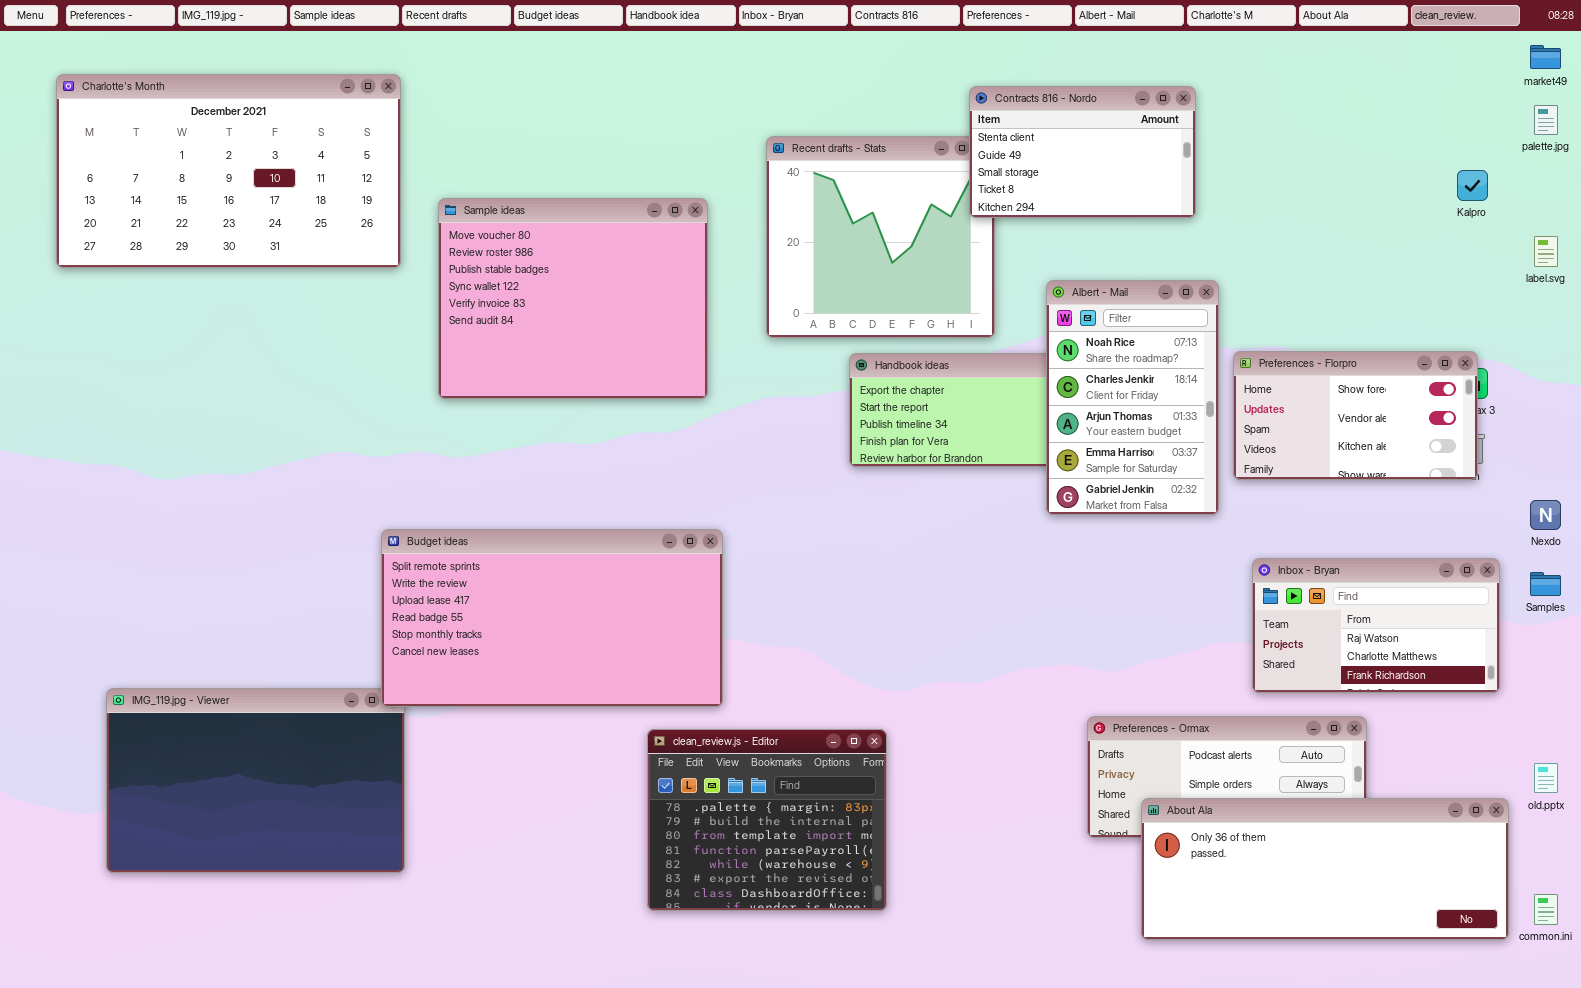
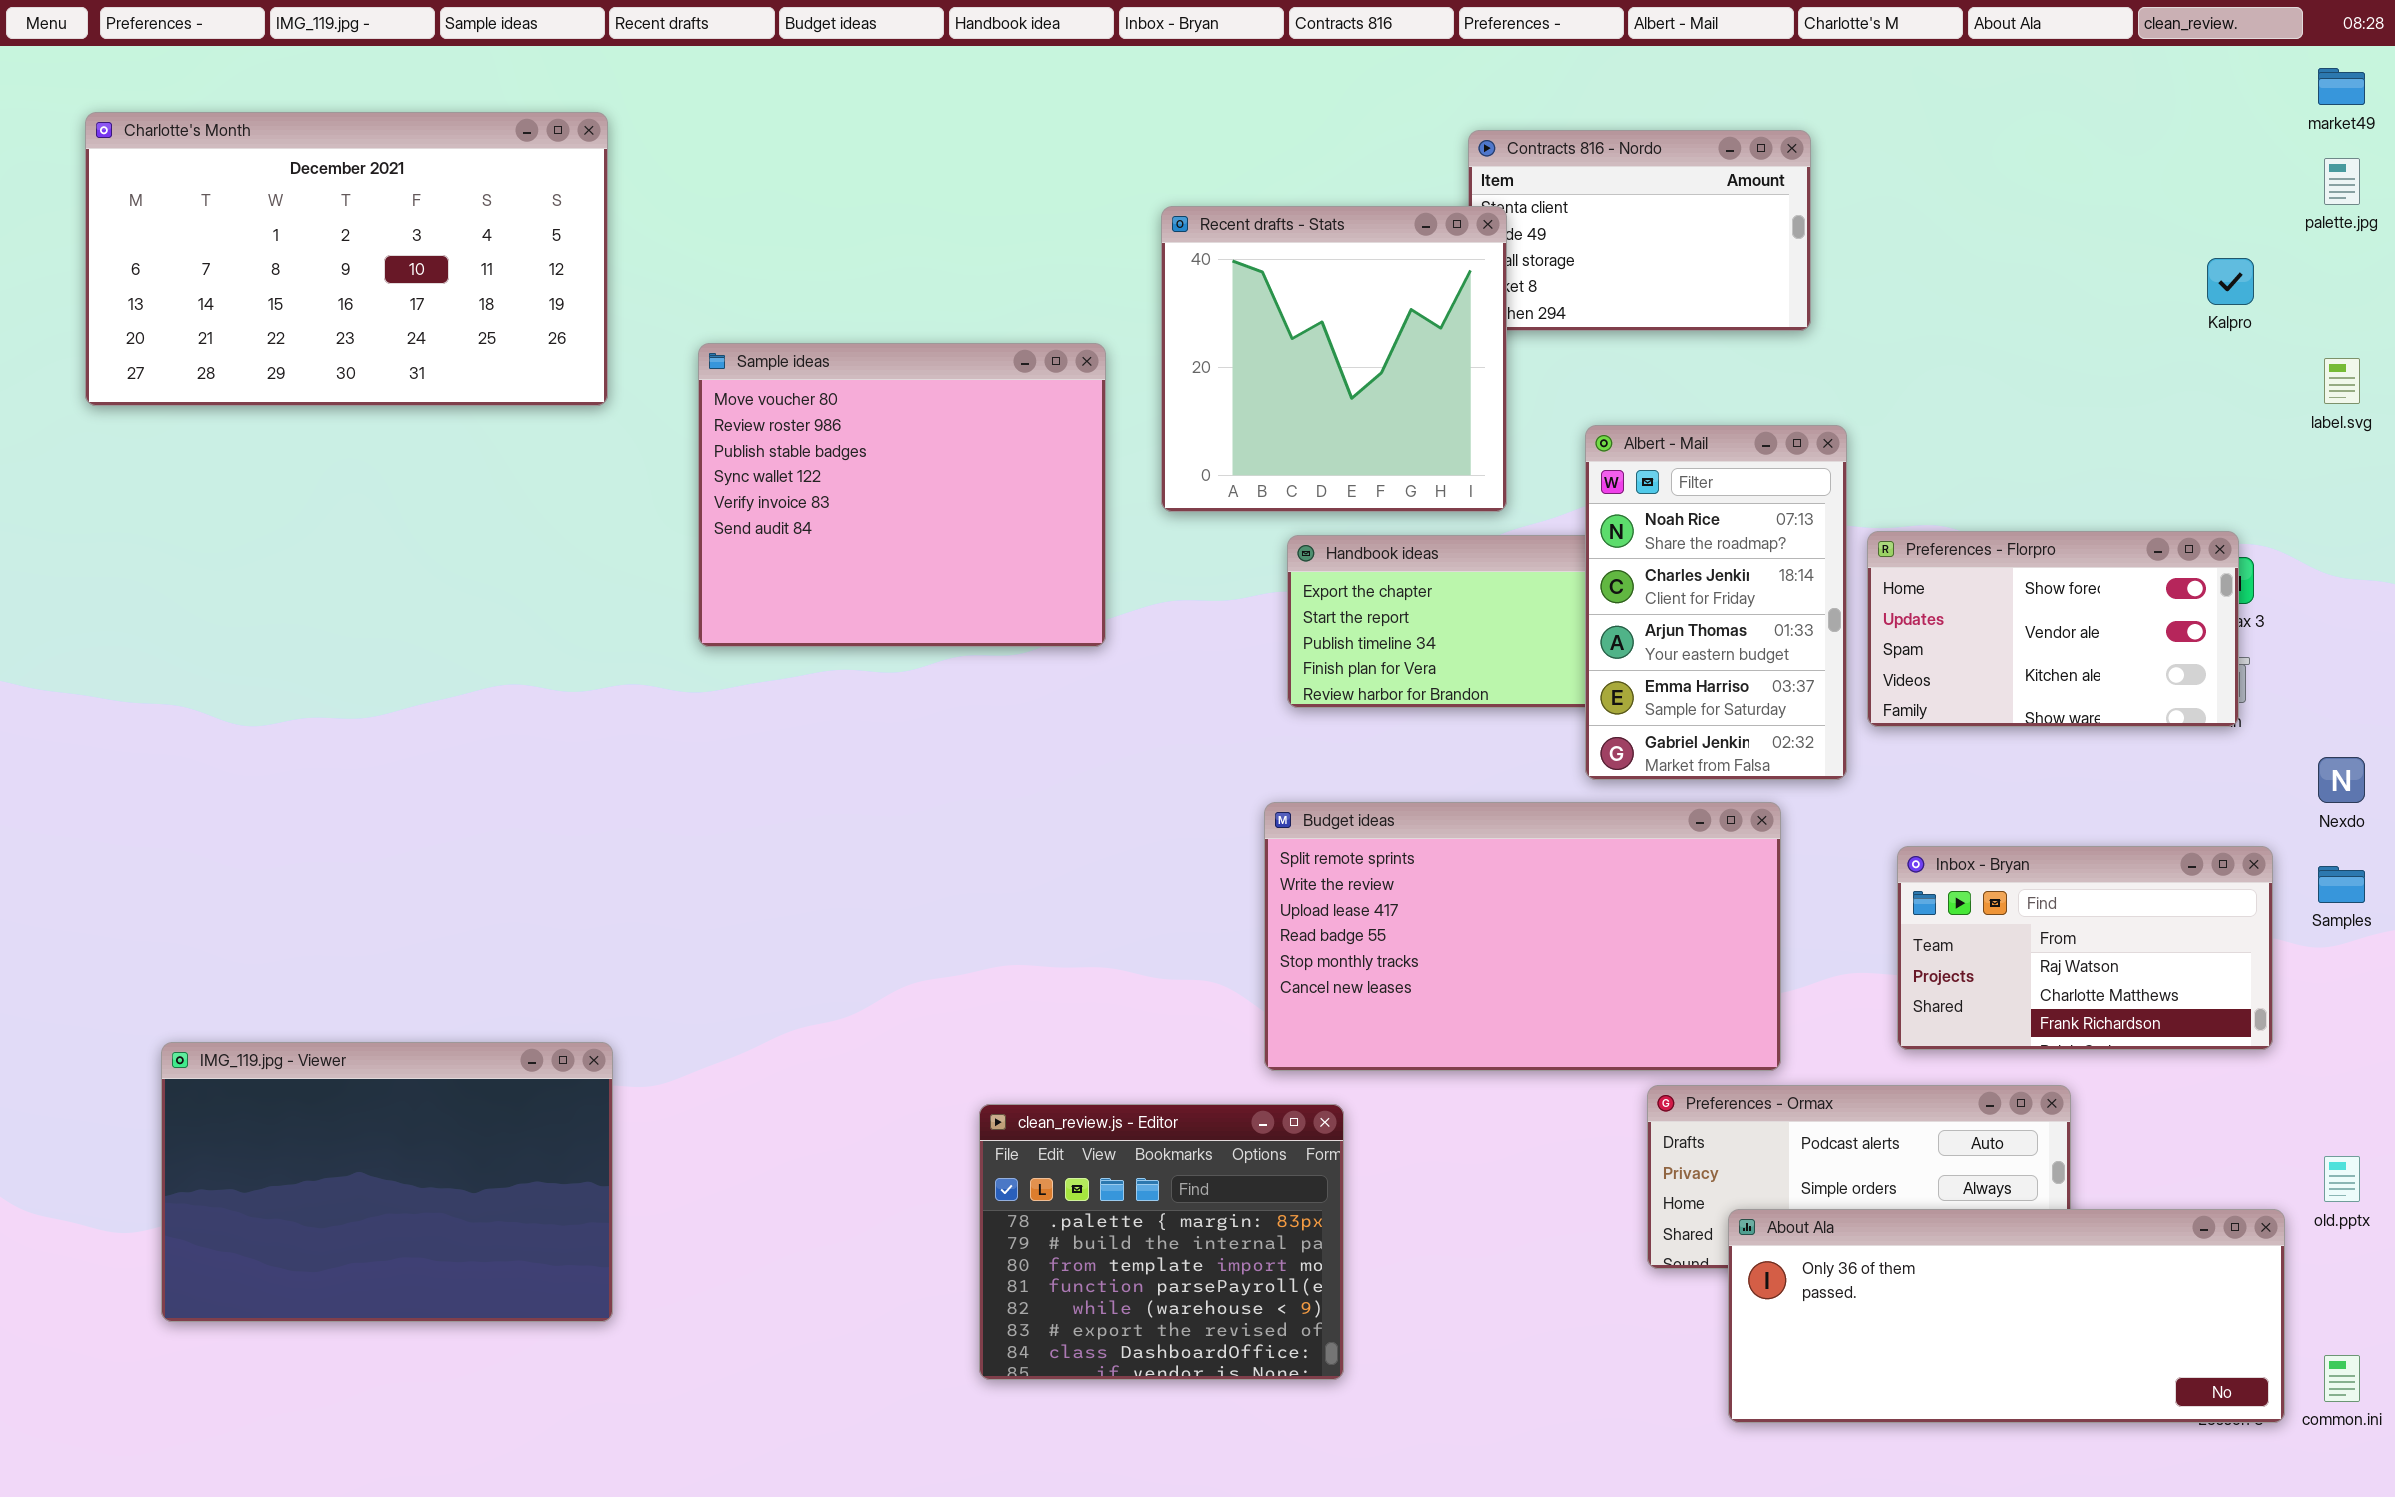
Recent drafts - Stats: [766,136,995,338] -> [1161,206,1507,512], raised
Sample ideas: [438,198,708,399] -> [698,343,1106,647], moved
Budget ideas: [381,529,723,707] -> [1264,802,1781,1071], moved

